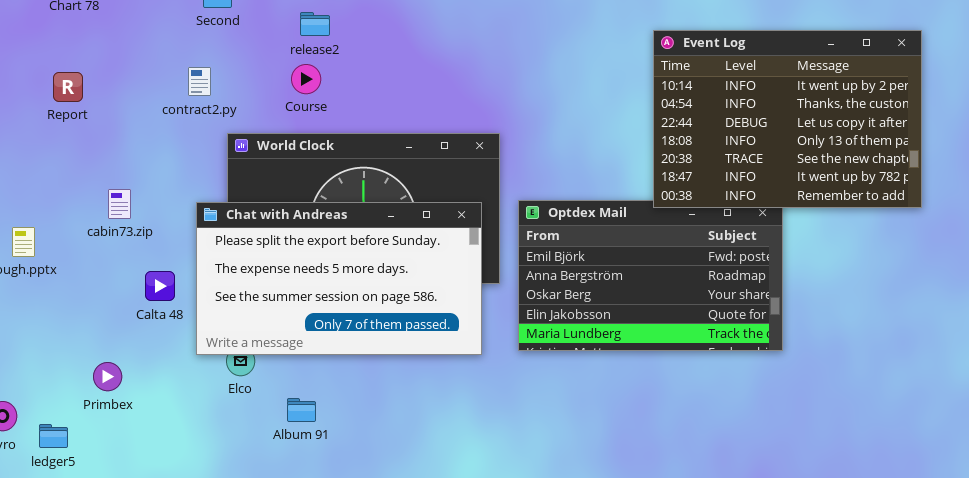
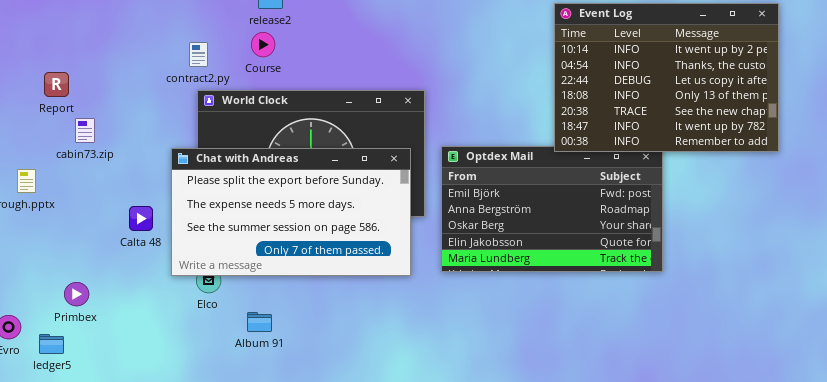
contract2.py: [188,67,211,96] -> [189,42,208,67], moved
Report: [53,72,83,102] -> [44,72,69,97], moved
cabin73.zip: [108,189,131,219] -> [75,118,95,143], moved
Primbex: [93,362,122,391] -> [64,282,89,306], moved

